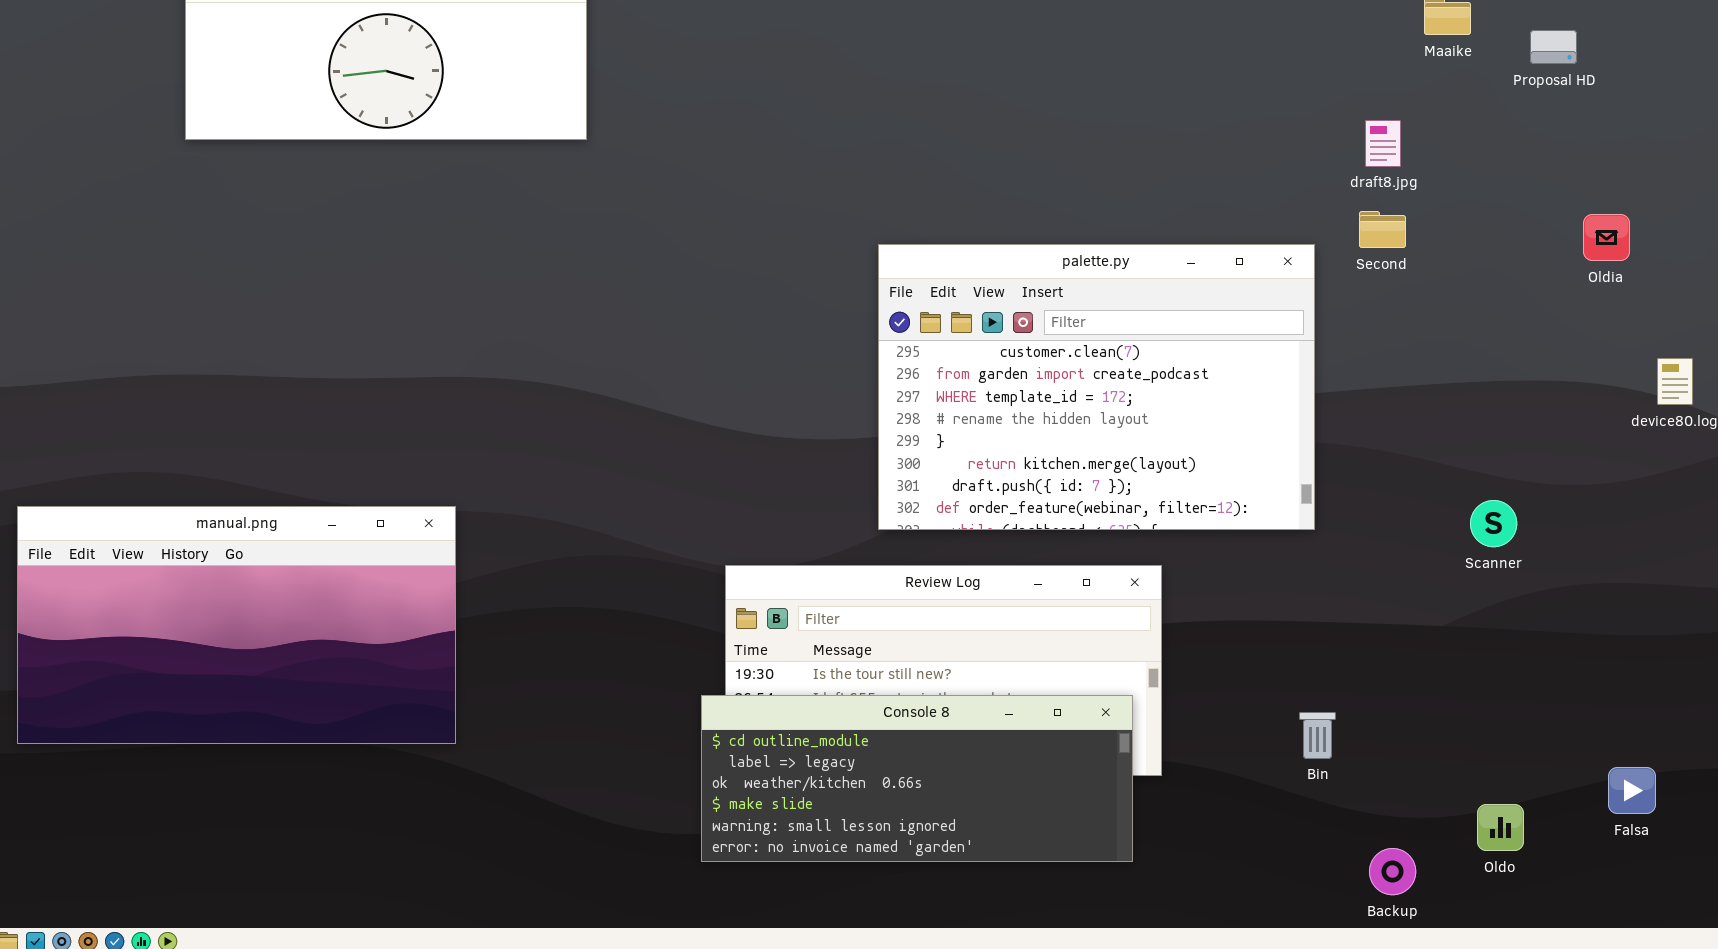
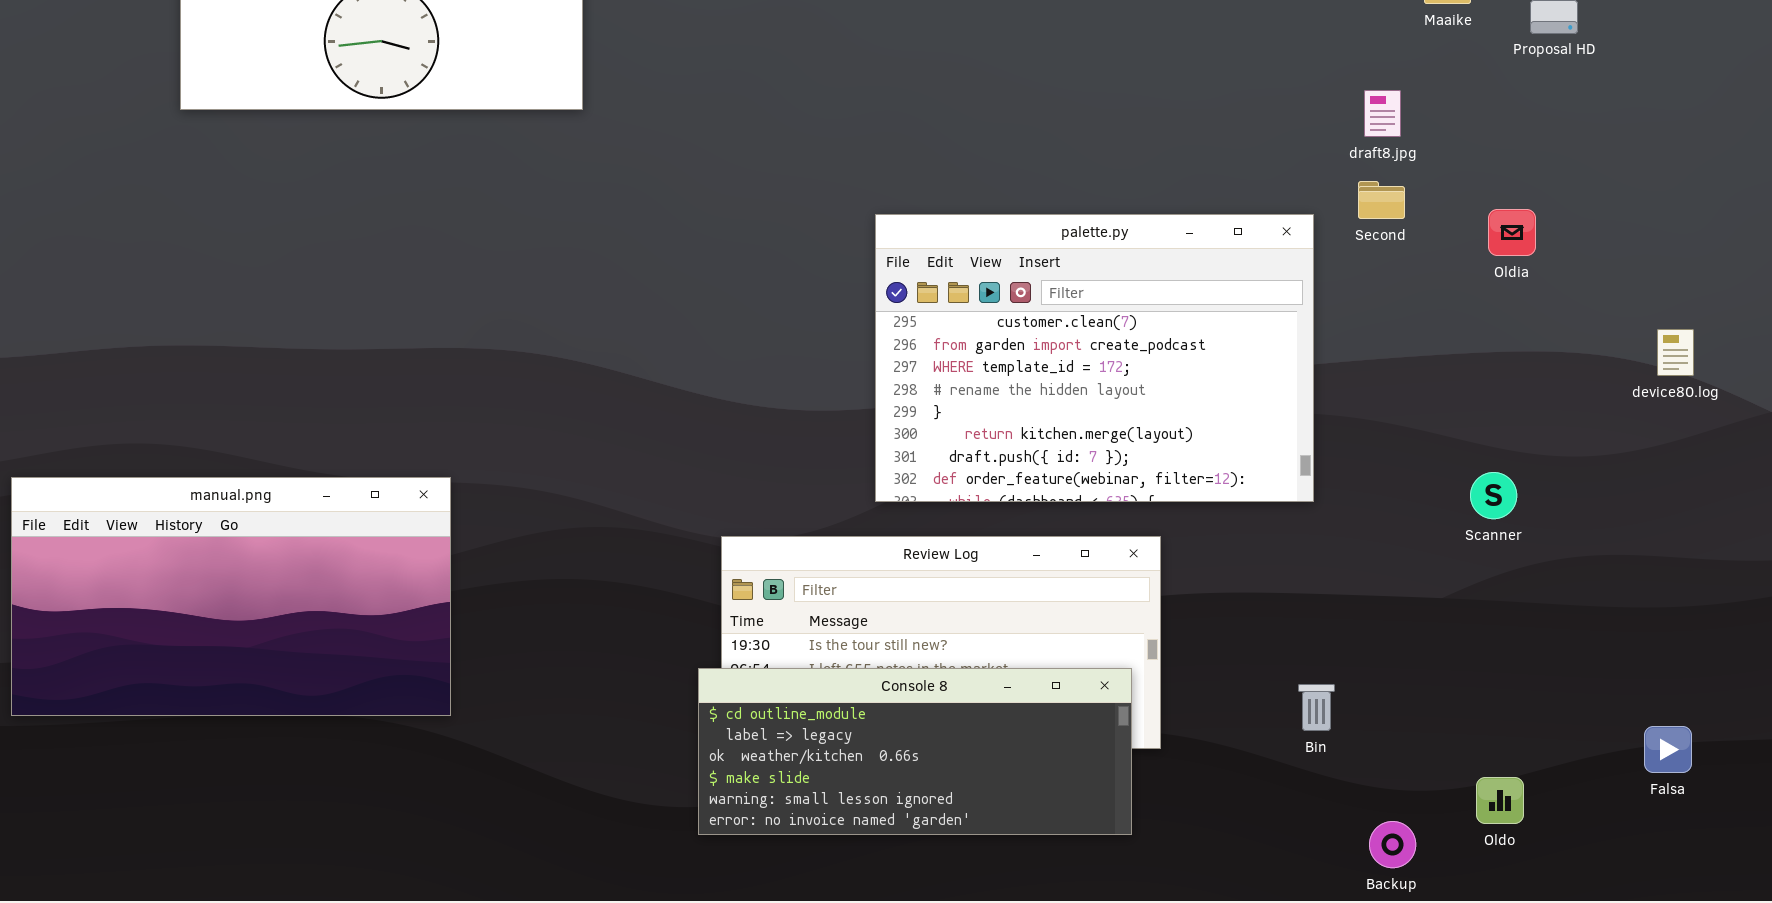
Oldia: [1583,214,1630,261] -> [1488,209,1536,256], moved
Falsa: [1608,767,1656,814] -> [1644,726,1692,773], moved

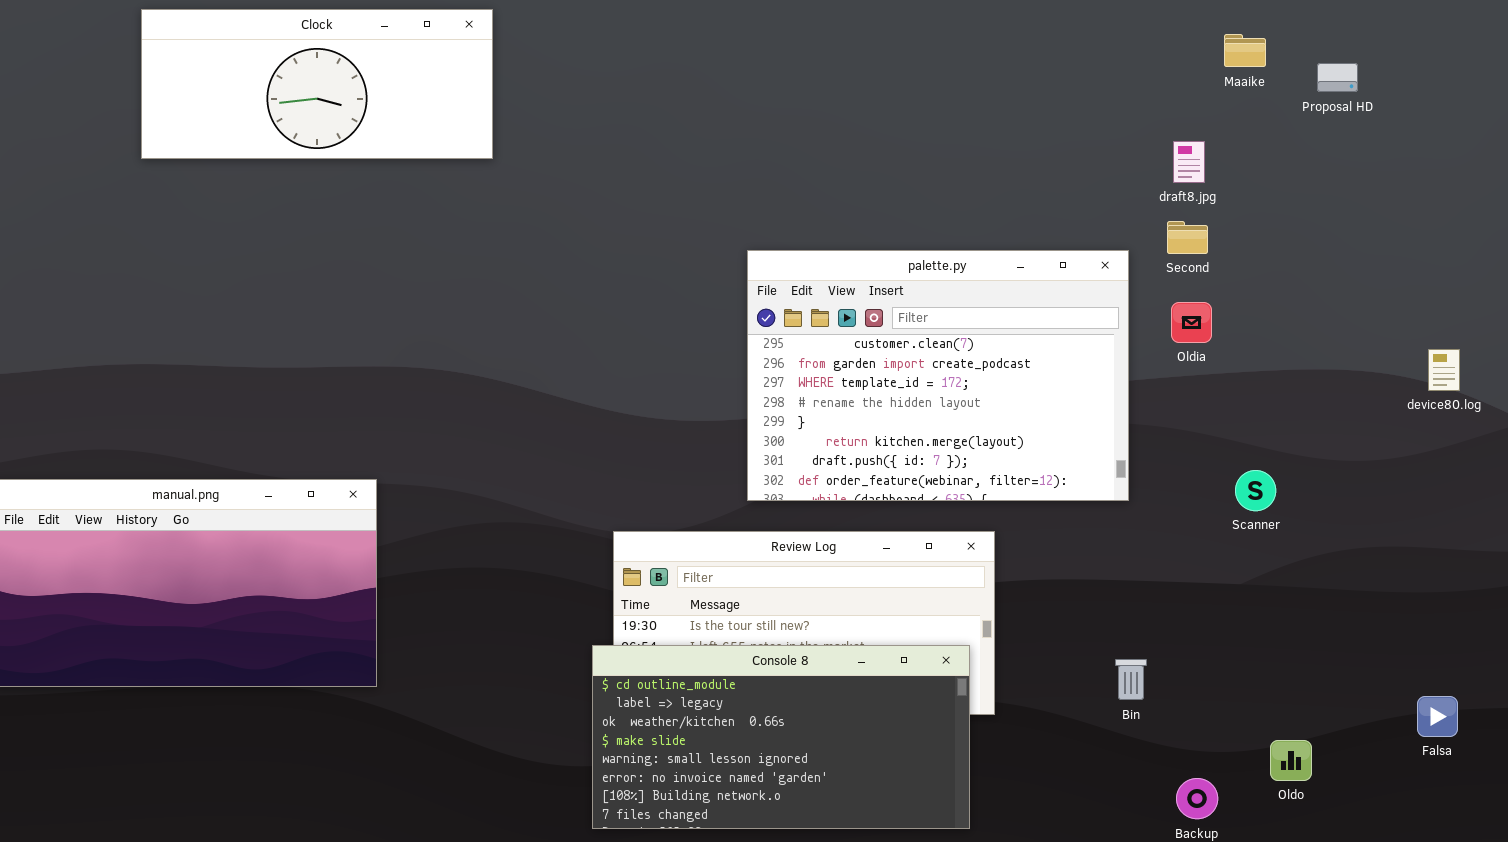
Oldia: [1488,209,1536,256] -> [1171,302,1212,343], moved
Scanner: [1470,472,1517,519] -> [1235,470,1276,511], moved
Console 8: [698,668,1132,835] -> [592,645,970,829], resized

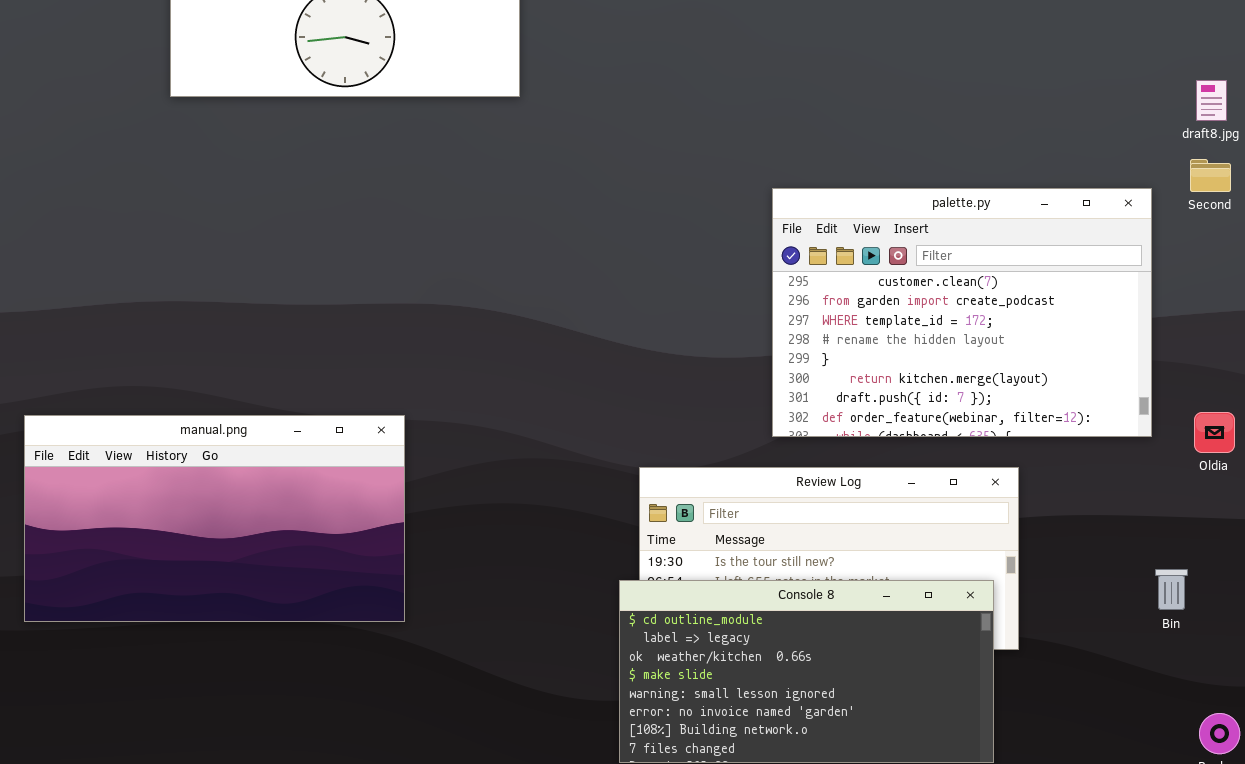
Oldia: [1171,302,1212,343] -> [1194,412,1235,453], moved
Bin: [1115,659,1147,700] -> [1155,569,1188,610], moved

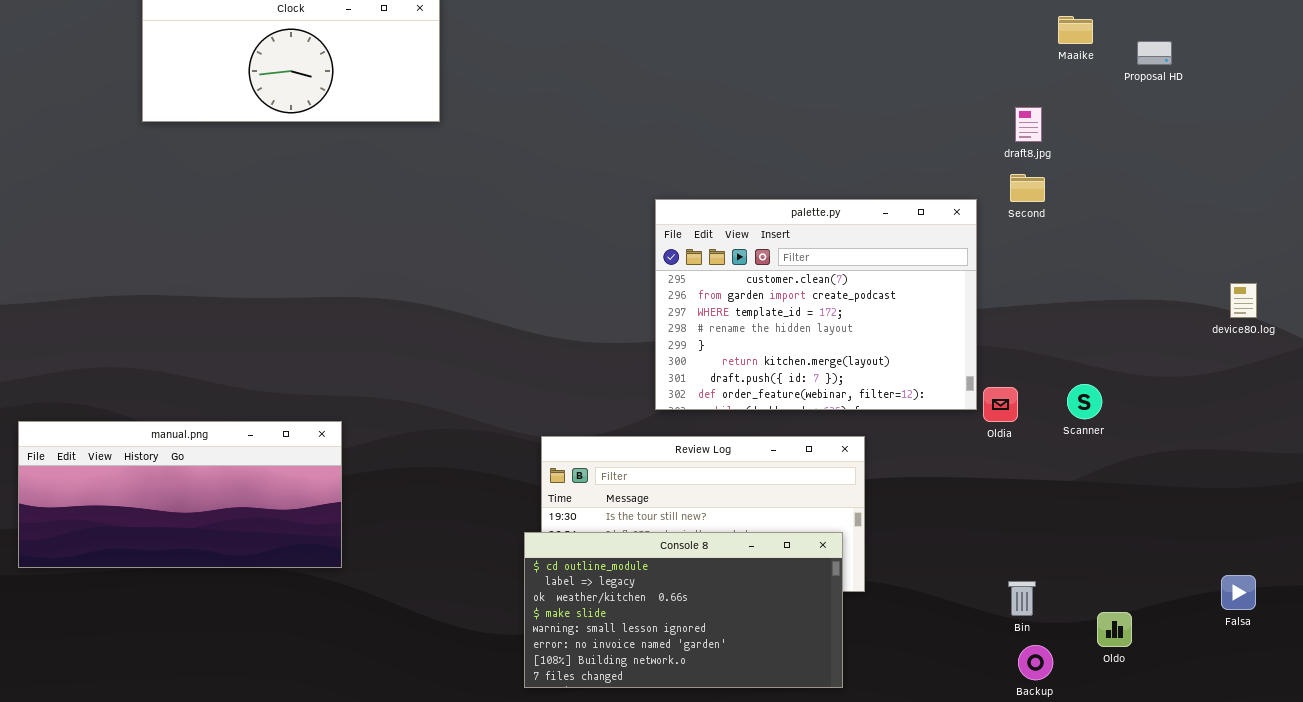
Oldia: [1194,412,1235,453] -> [983,387,1018,422], moved
manual.png: [24,415,405,622] -> [18,421,342,568], resized
Bin: [1155,569,1188,610] -> [1008,581,1036,616], moved

